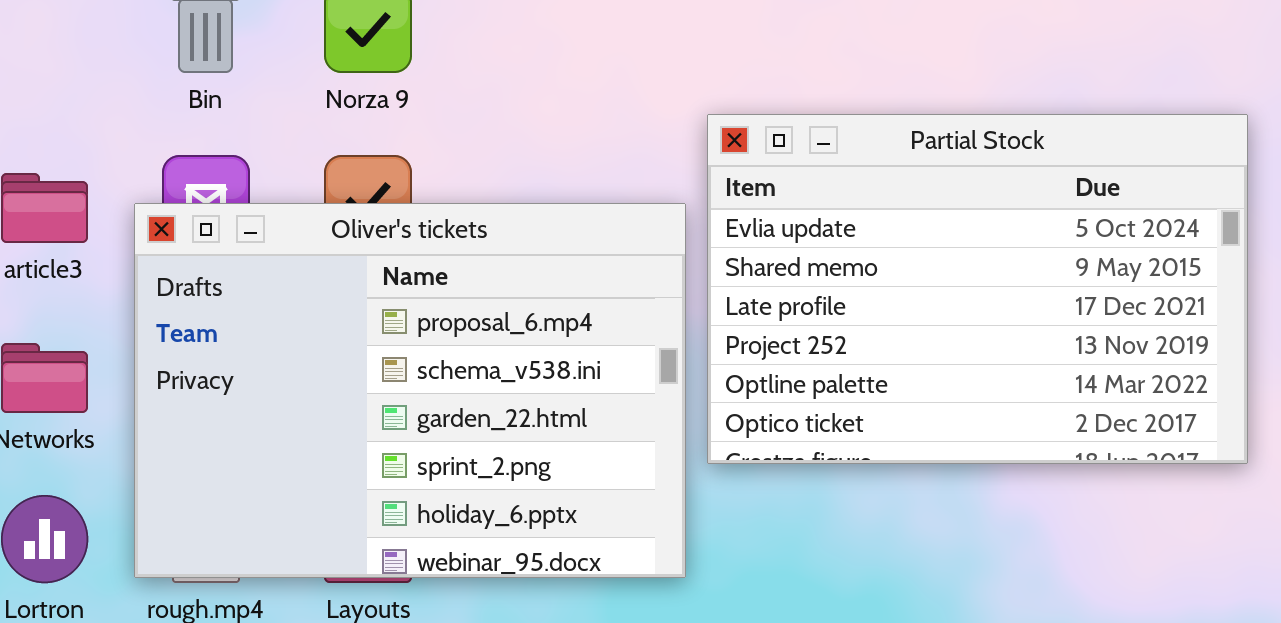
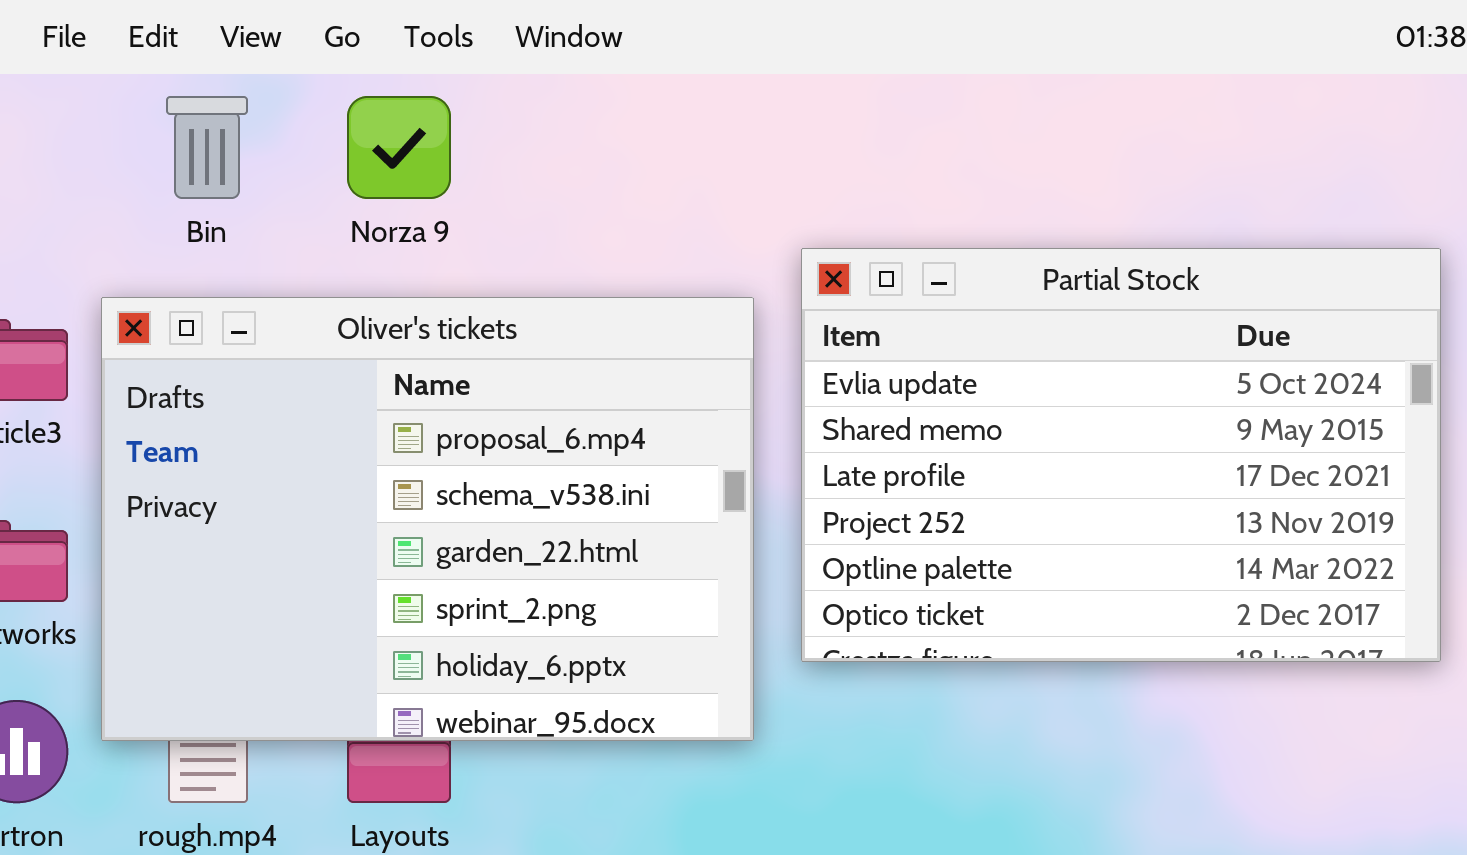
Oliver's tickets: [134,203,686,578] -> [101,297,754,741], moved

